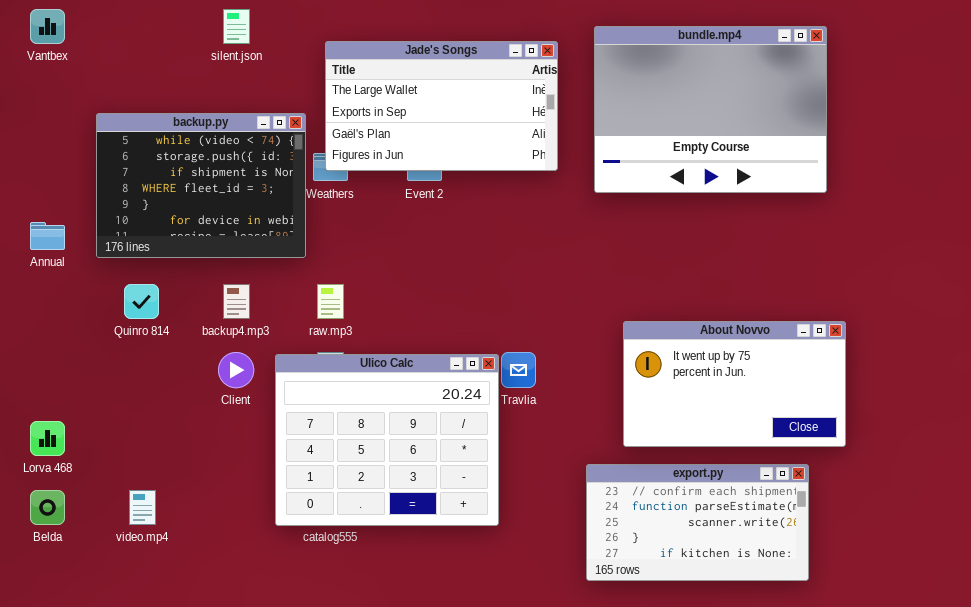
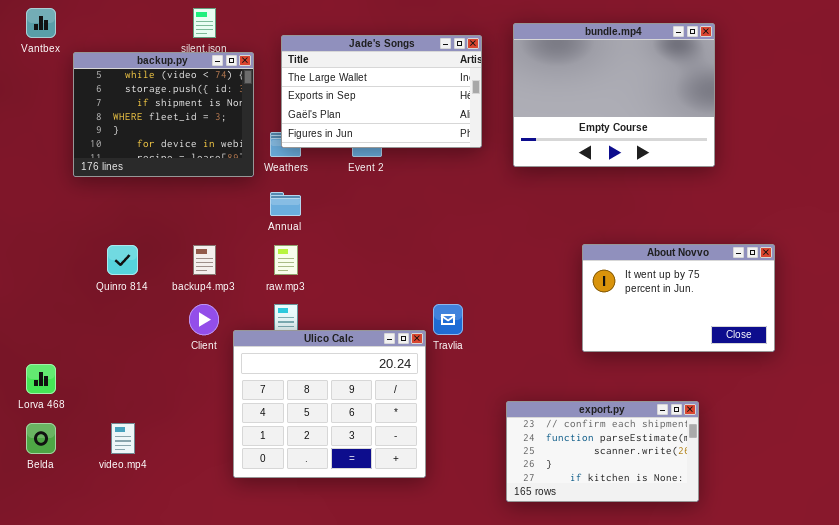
backup.py: [96,113,306,258] -> [73,52,254,177], moved
Annual: [30,222,65,250] -> [270,192,301,216], moved
About Novvo: [623,321,846,447] -> [582,244,775,352], moved
Ulico Calc: [275,354,499,526] -> [233,330,426,478], moved

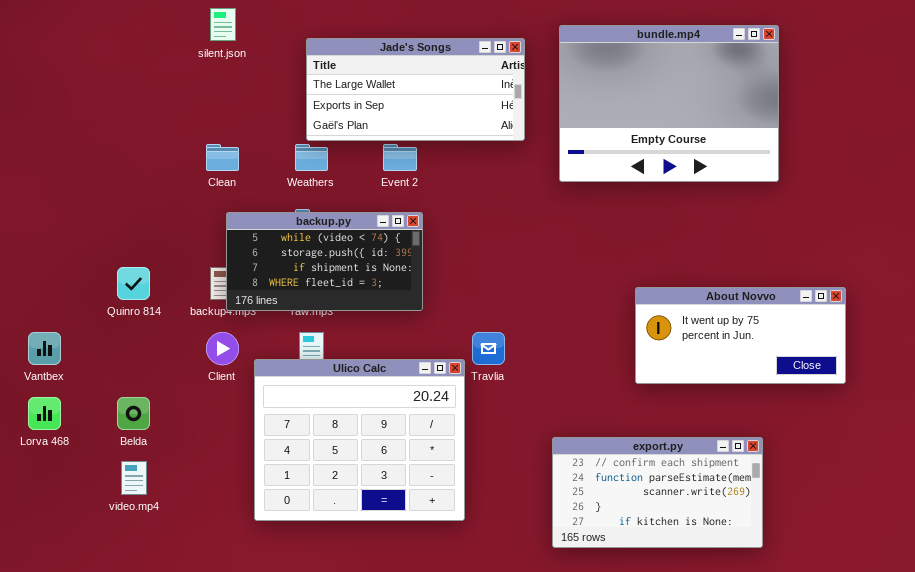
Vantbex: [26,8,56,38] -> [28,332,61,365], moved
Jade's Songs: [281,35,482,148] -> [306,38,525,141], resized
backup.py: [73,52,254,177] -> [226,212,423,311], moved, resized
About Novvo: [582,244,775,352] -> [635,287,846,384], resized
Belda: [26,423,56,454] -> [117,397,150,430], moved

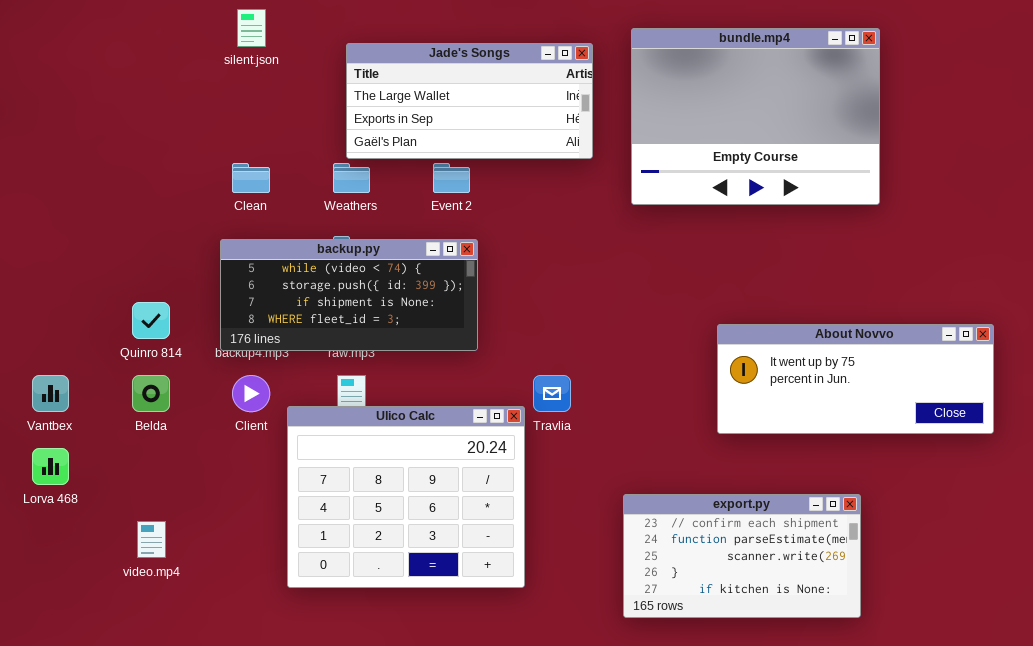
backup.py: [226,212,423,311] -> [220,239,478,351], resized
About Novvo: [635,287,846,384] -> [717,324,994,434], resized
Belda: [117,397,150,430] -> [132,375,170,412], moved

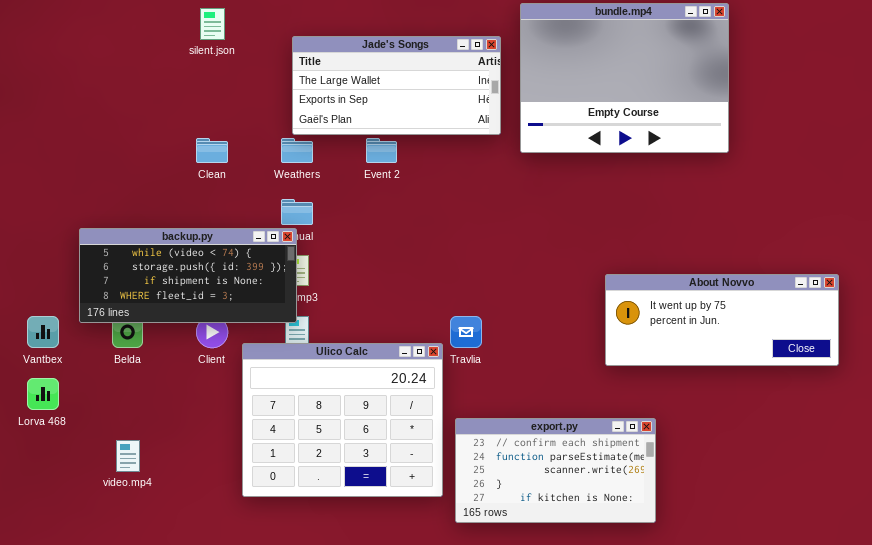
bundle.mp4: [631,28,880,205] -> [520,3,729,153], moved
backup.py: [220,239,478,351] -> [79,228,297,323], moved
export.py: [623,494,861,618] -> [455,418,656,523], moved

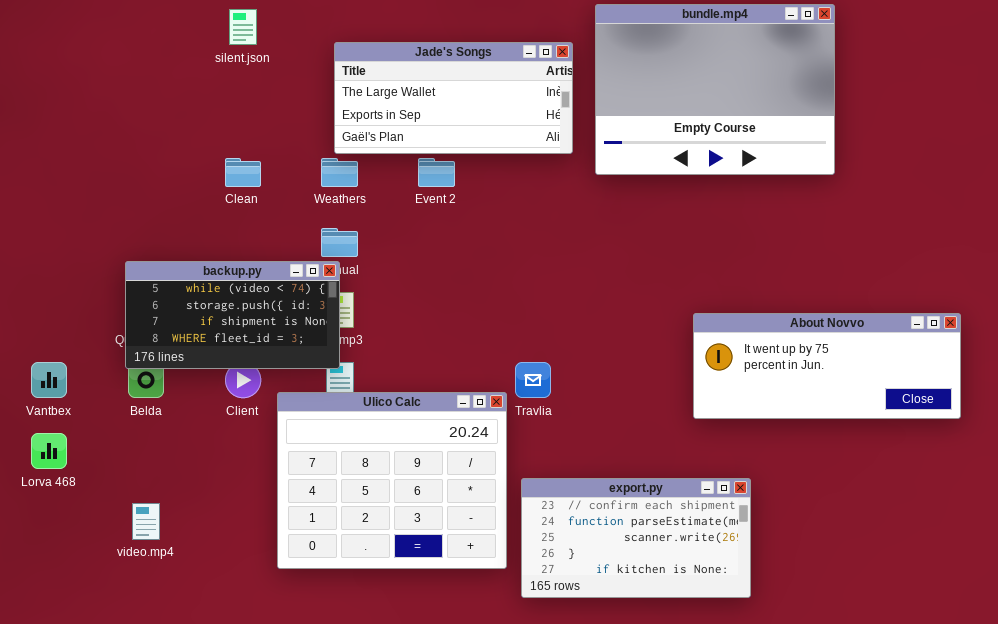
backup.py: [79,228,297,323] -> [125,261,340,369], resized

